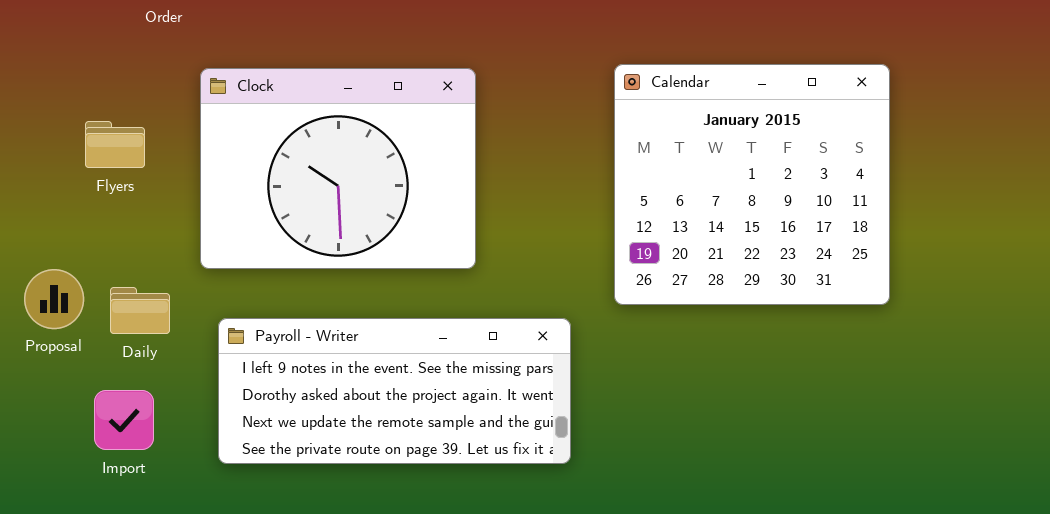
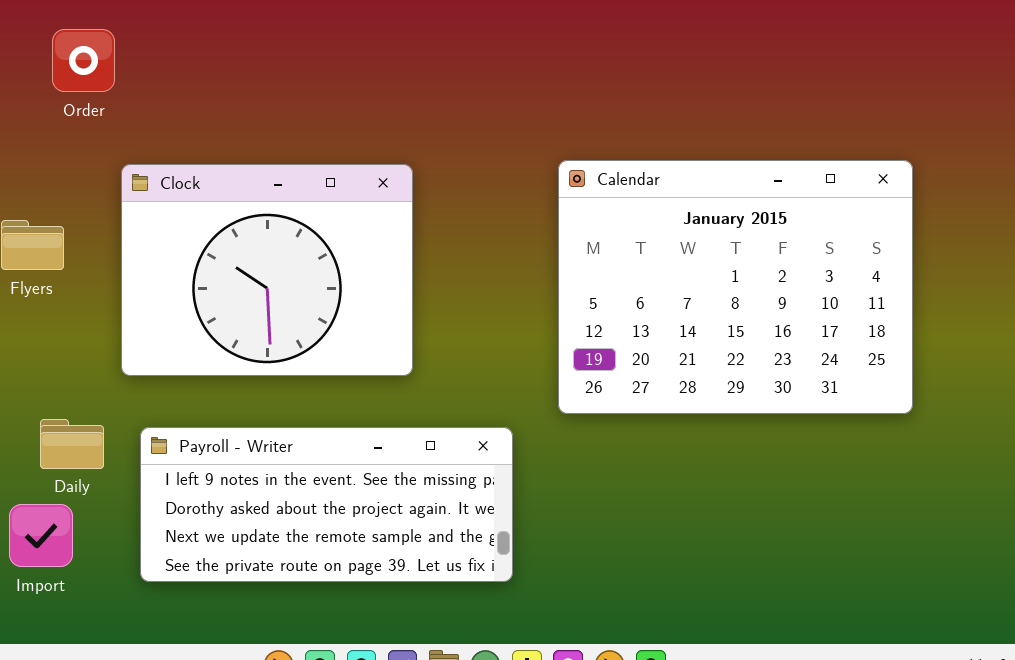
Calendar: [614,64,890,305] -> [558,160,913,414], resized
Daily: [110,287,170,334] -> [40,419,104,469], moved

